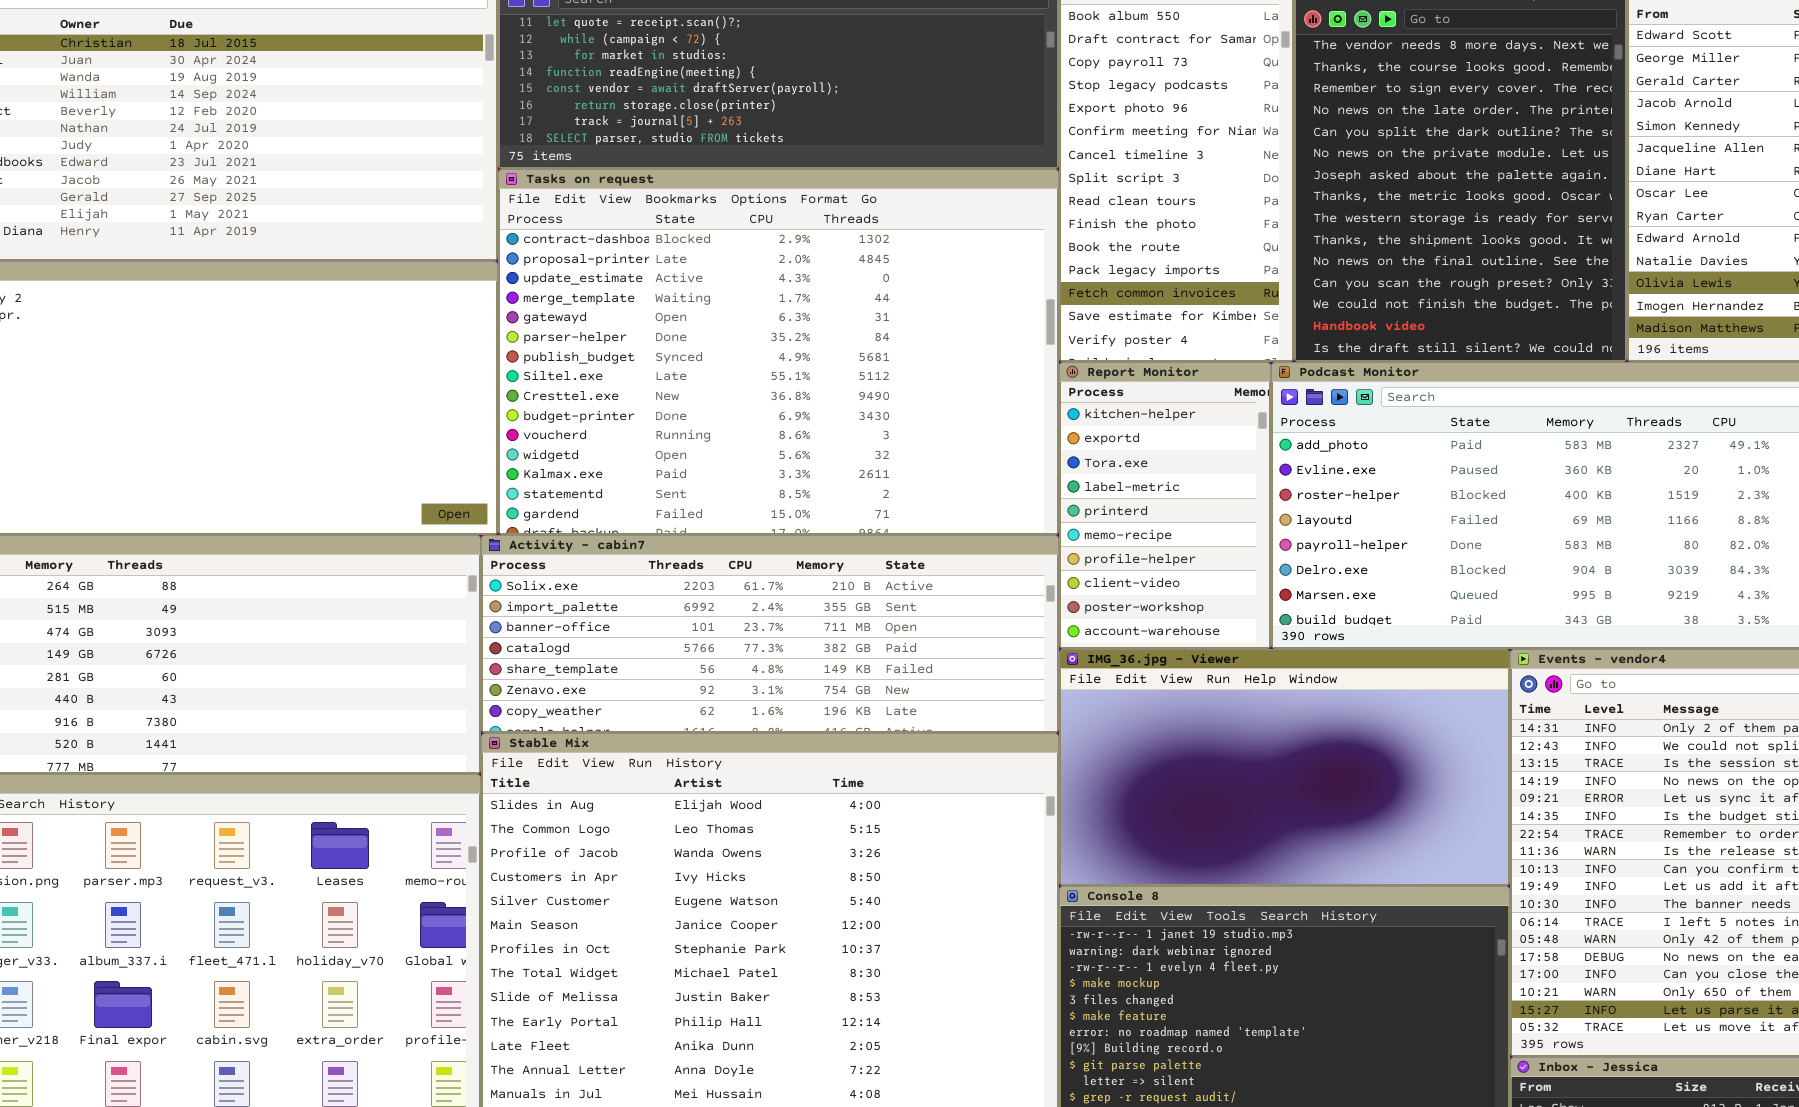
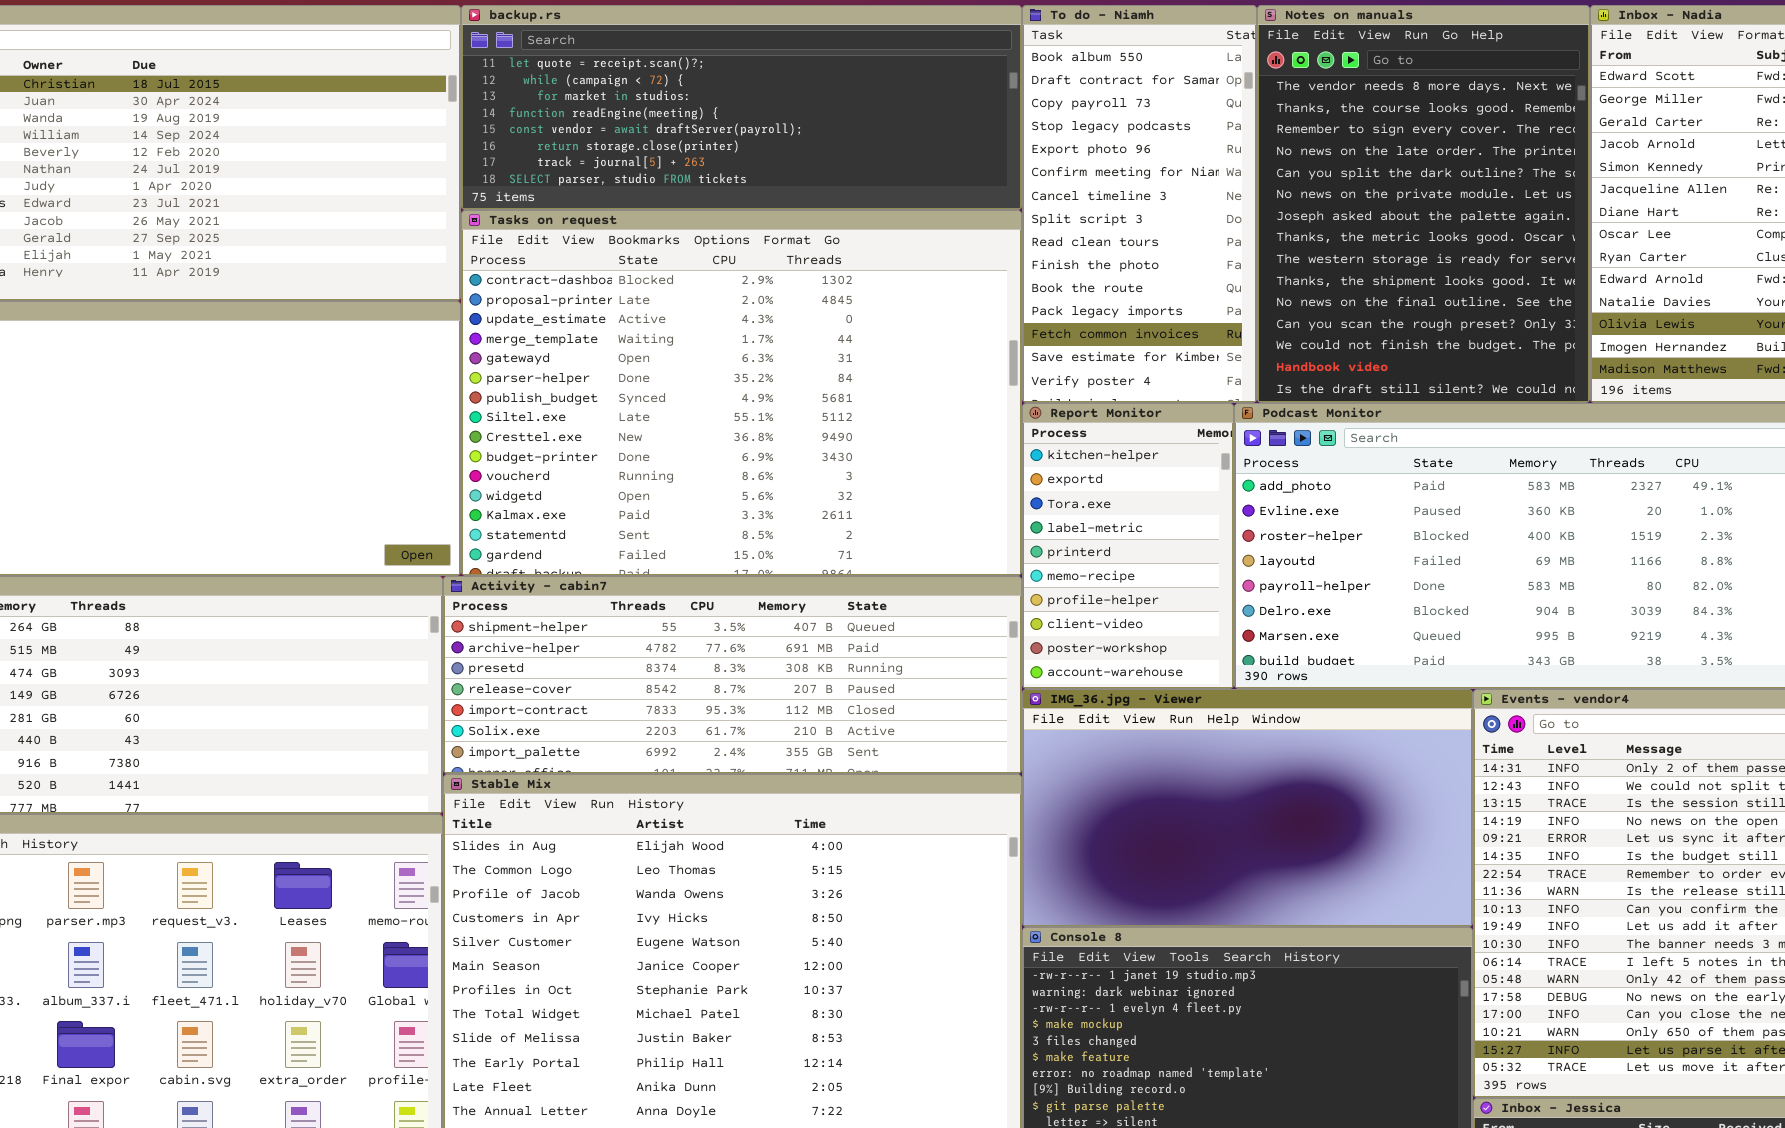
Activity - cabin7: [481,535,1059,733] -> [443,576,1022,774], scrolled up 5 rows

